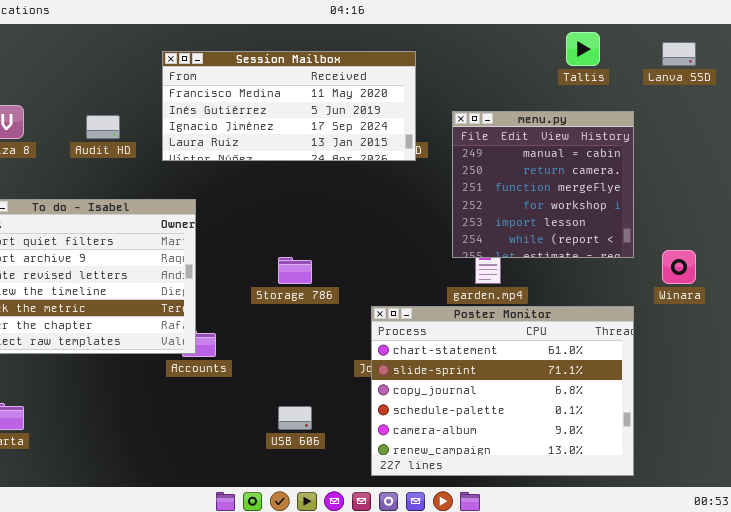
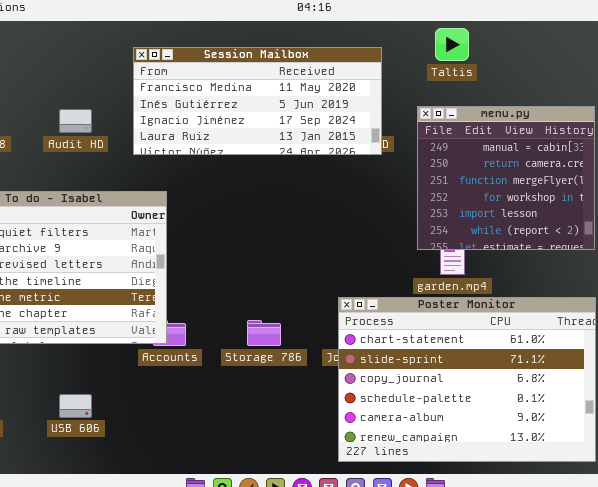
Taltis: [566,32,600,66] -> [435,28,469,61], moved
Storage 786: [278,257,312,284] -> [247,320,281,346], moved
USB 606: [278,406,312,430] -> [59,394,92,418], moved

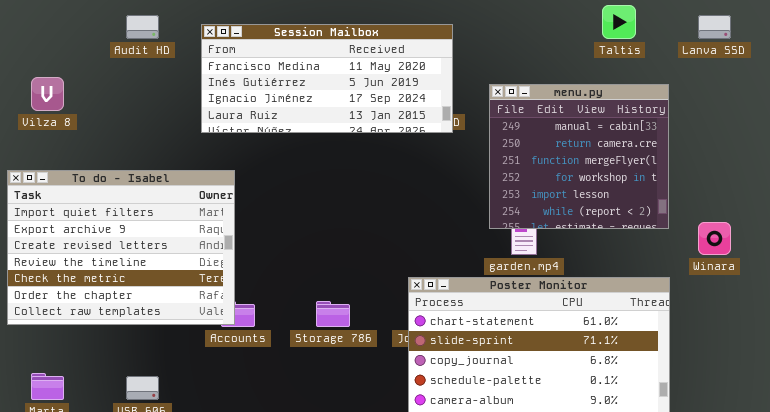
Taltis: [435,28,469,61] -> [602,5,636,39], moved
Audit HD: [59,109,92,133] -> [126,15,159,39], moved

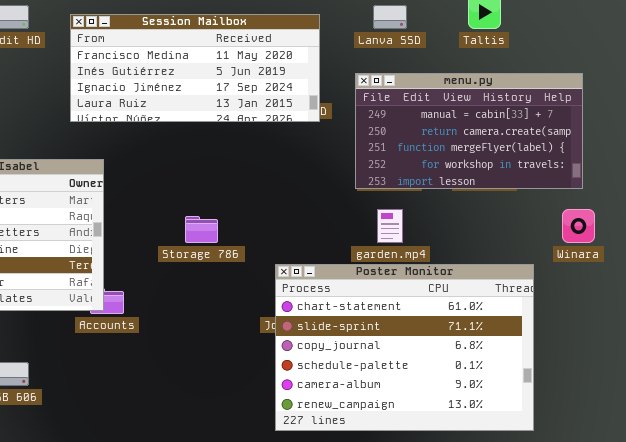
Lanva SSD: [698,15,731,39] -> [373,5,407,29], moved
menu.py: [489,84,669,229] -> [355,73,583,189], resized
Storage 786: [316,301,350,327] -> [185,216,218,243], moved

